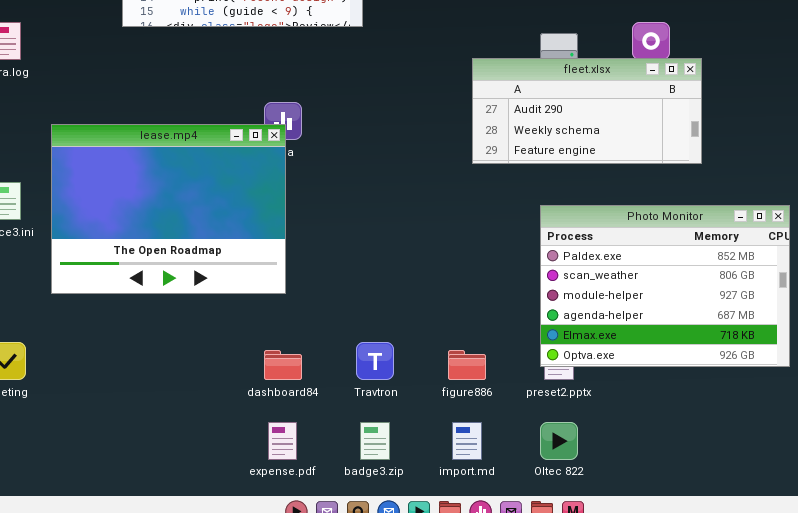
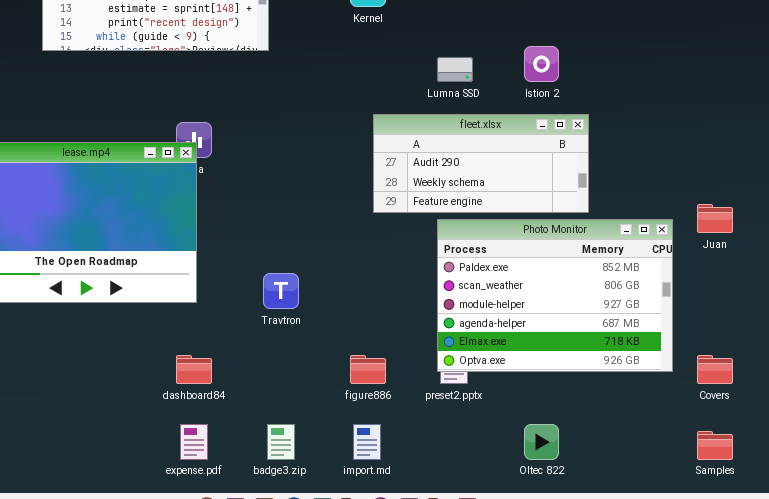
fleet.xlsx: [472,58,702,164] -> [373,114,589,213], moved
Travtron: [356,342,394,380] -> [263,273,299,309], moved
Oltec 822: [540,422,578,460] -> [524,424,559,460], moved

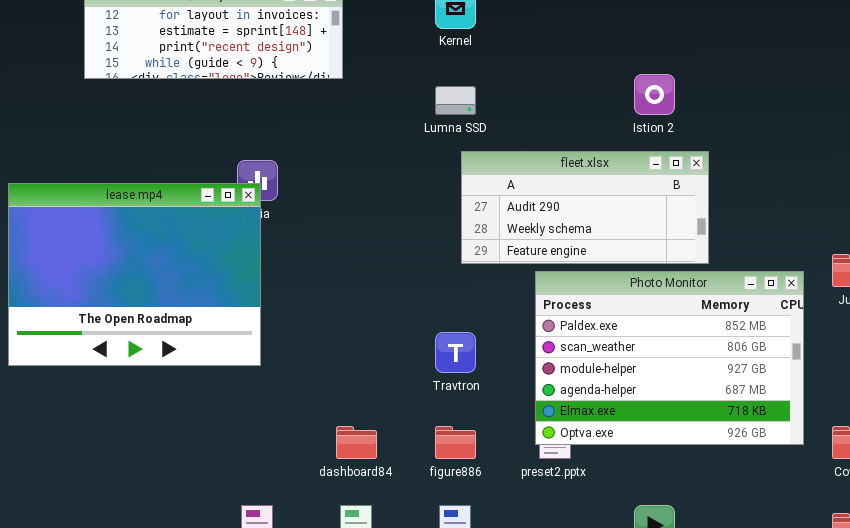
Lumna SSD: [437,57,473,82] -> [435,86,476,115], moved
Travtron: [263,273,299,309] -> [435,332,476,373], moved
dashboard84: [176,355,212,384] -> [336,426,377,459], moved

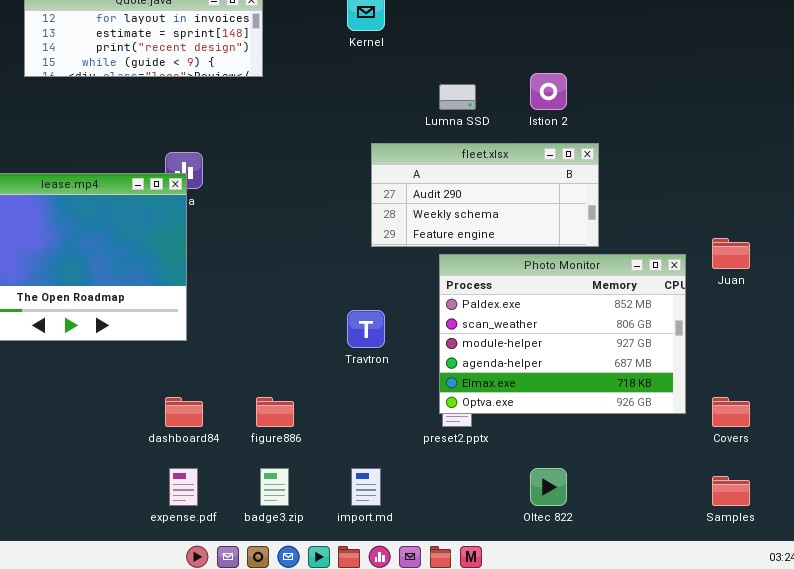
Lumna SSD: [435,86,476,115] -> [439,84,476,110], moved
dashboard84: [336,426,377,459] -> [165,397,203,427], moved
figure886: [435,426,476,459] -> [256,397,294,427], moved

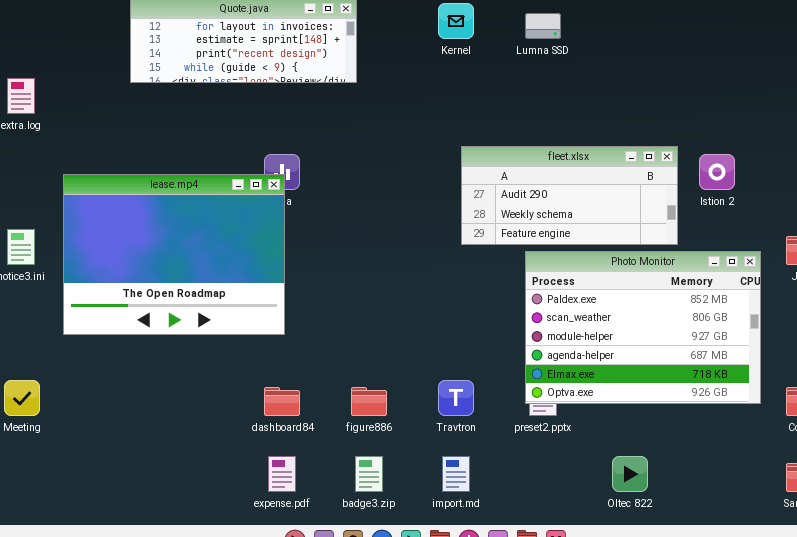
Istion 2: [530,73,567,110] -> [699,154,735,190], moved
Lumna SSD: [439,84,476,110] -> [525,13,561,39], moved
Travtron: [347,310,385,348] -> [438,380,474,416], moved

